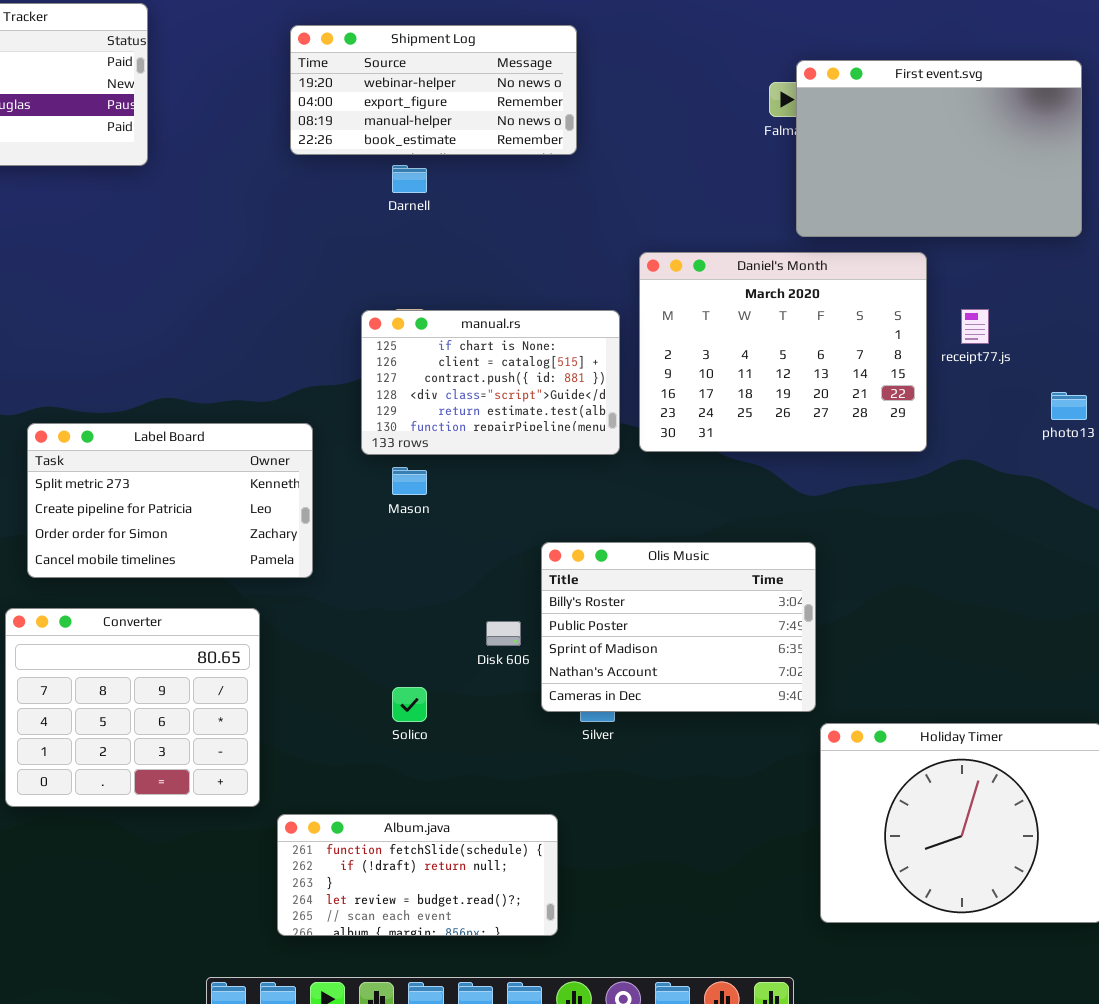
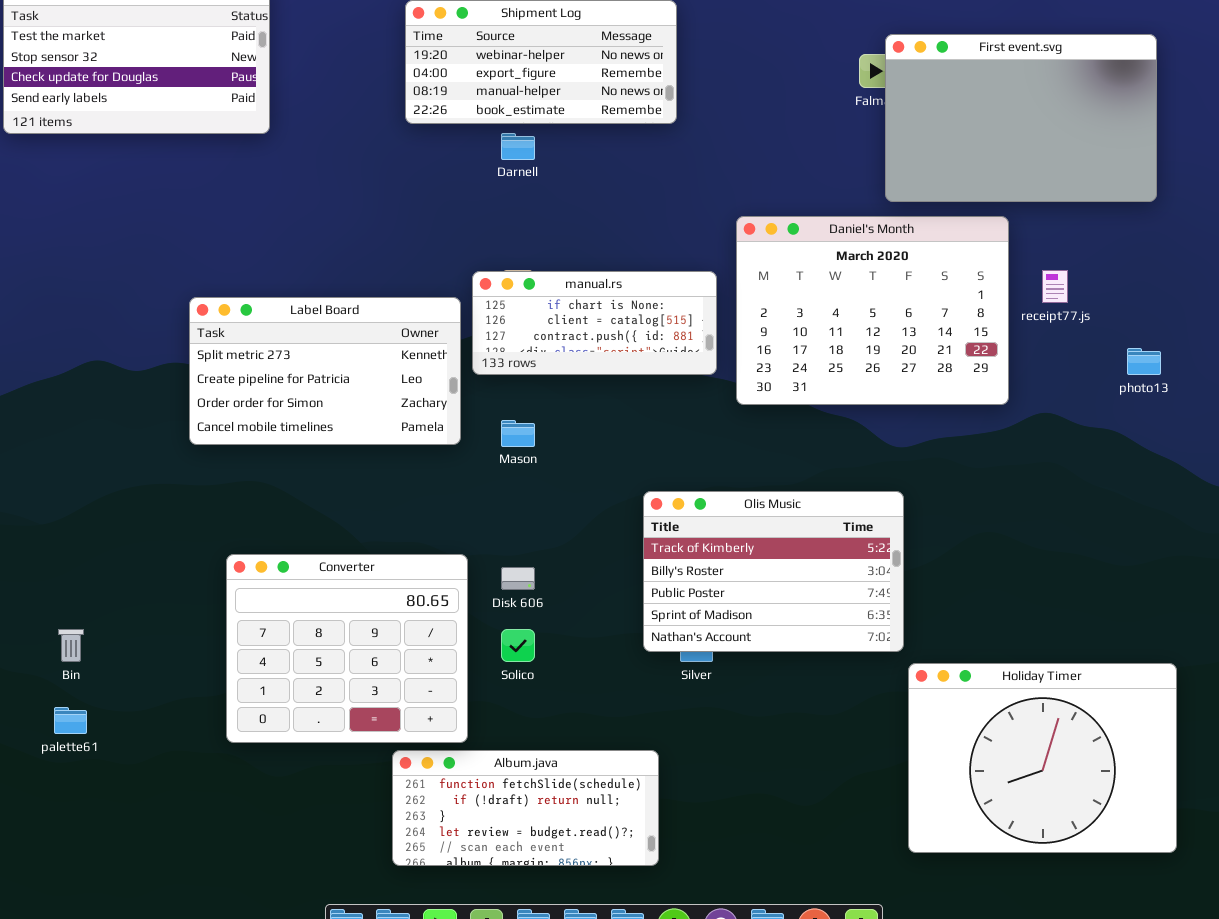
manual.rs: [361,310,620,455] -> [472,271,717,375], resized
Label Board: [27,423,313,578] -> [189,297,461,445], moved
Olis Music: [541,542,816,712] -> [643,491,904,652], scrolled up 1 row
Converter: [5,608,260,807] -> [226,554,468,743], moved
Disk 606: [486,621,521,646] -> [501,567,535,590], moved

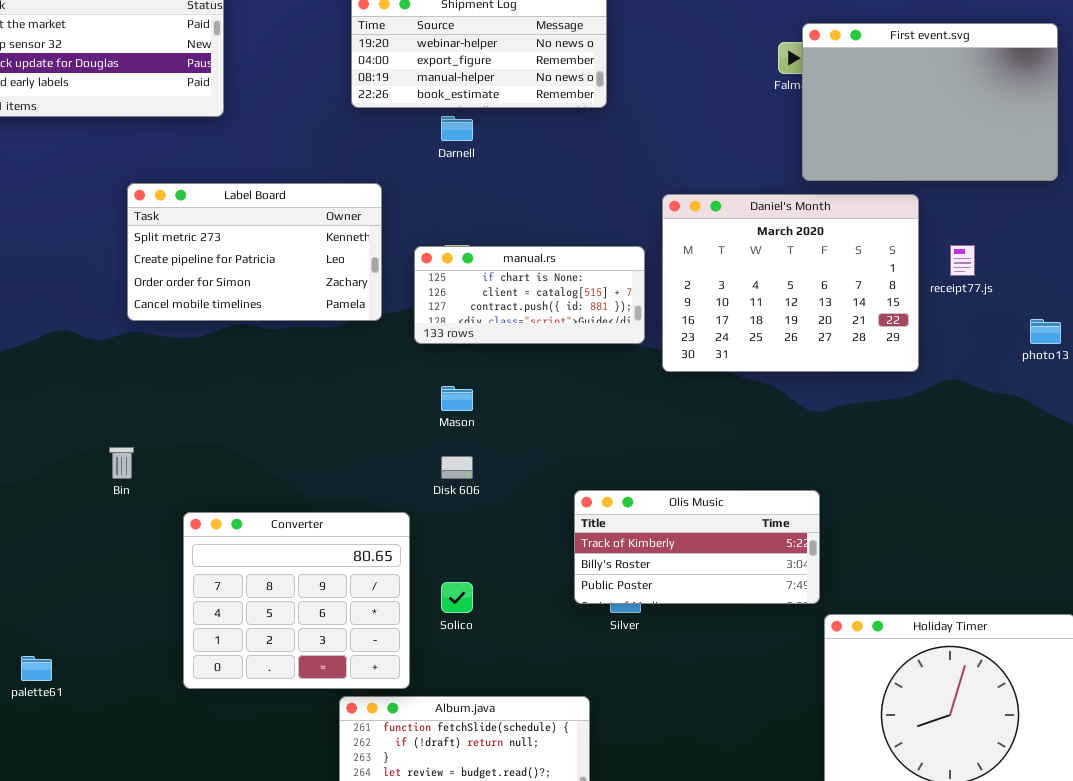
Label Board: [189,297,461,445] -> [127,183,382,321], moved
Olis Music: [643,491,904,652] -> [574,490,820,604], resized
Disk 606: [501,567,535,590] -> [441,456,473,479], moved
Bin: [58,629,84,662] -> [109,447,134,479], moved

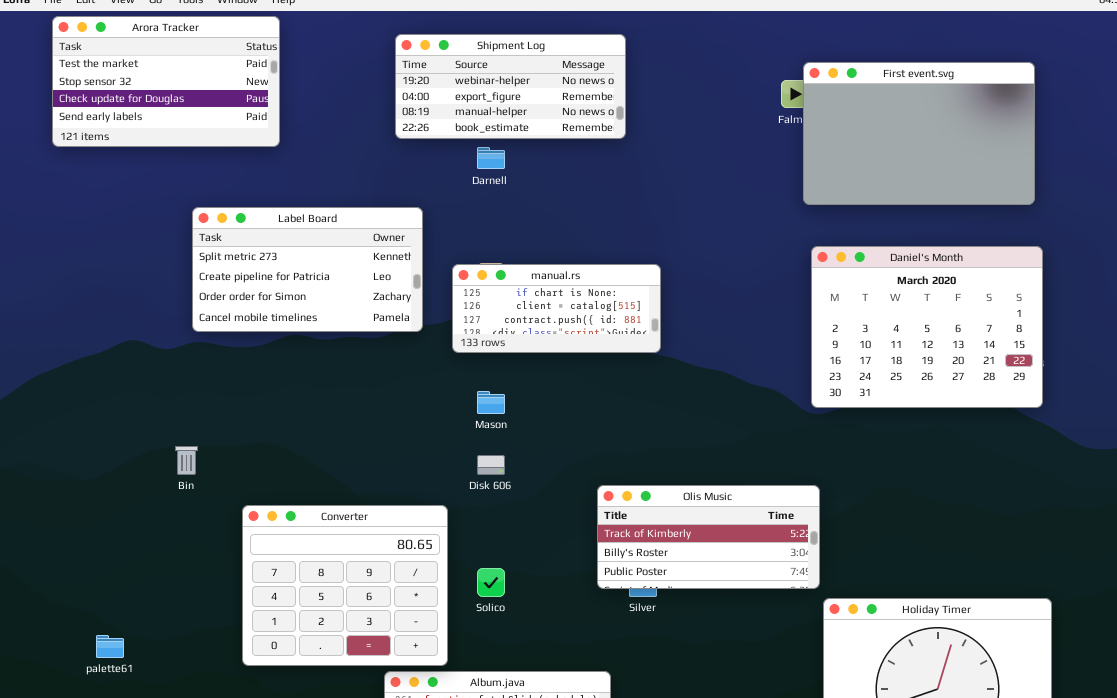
Daniel's Month: [662,194,919,372] -> [811,246,1043,408], moved

